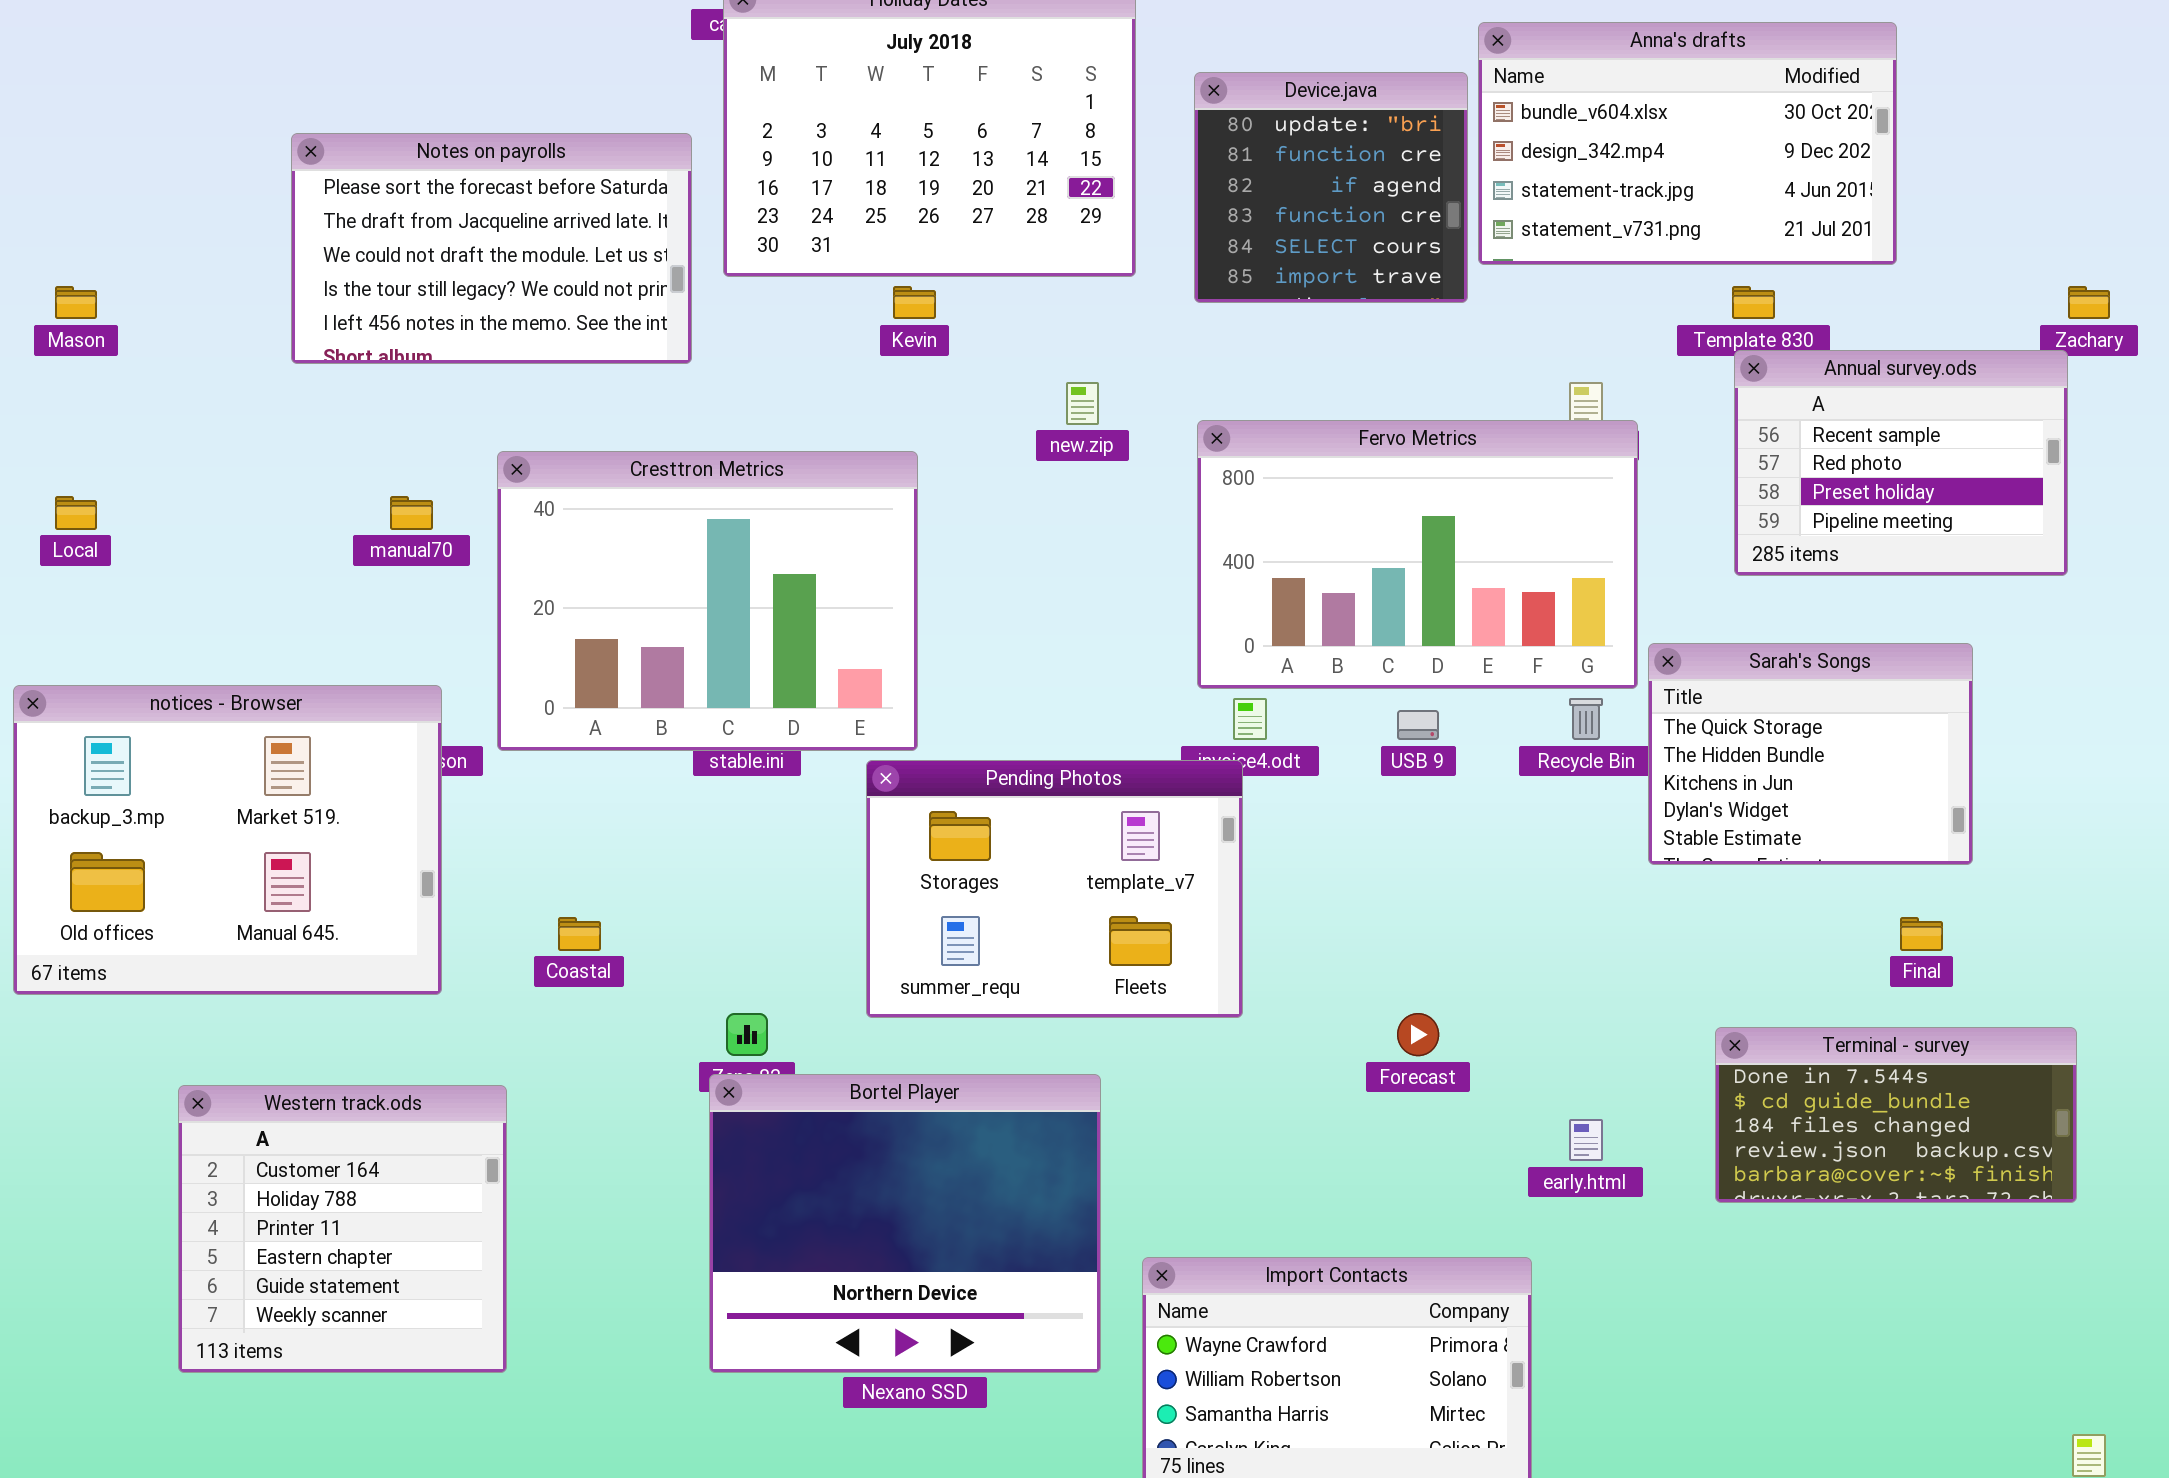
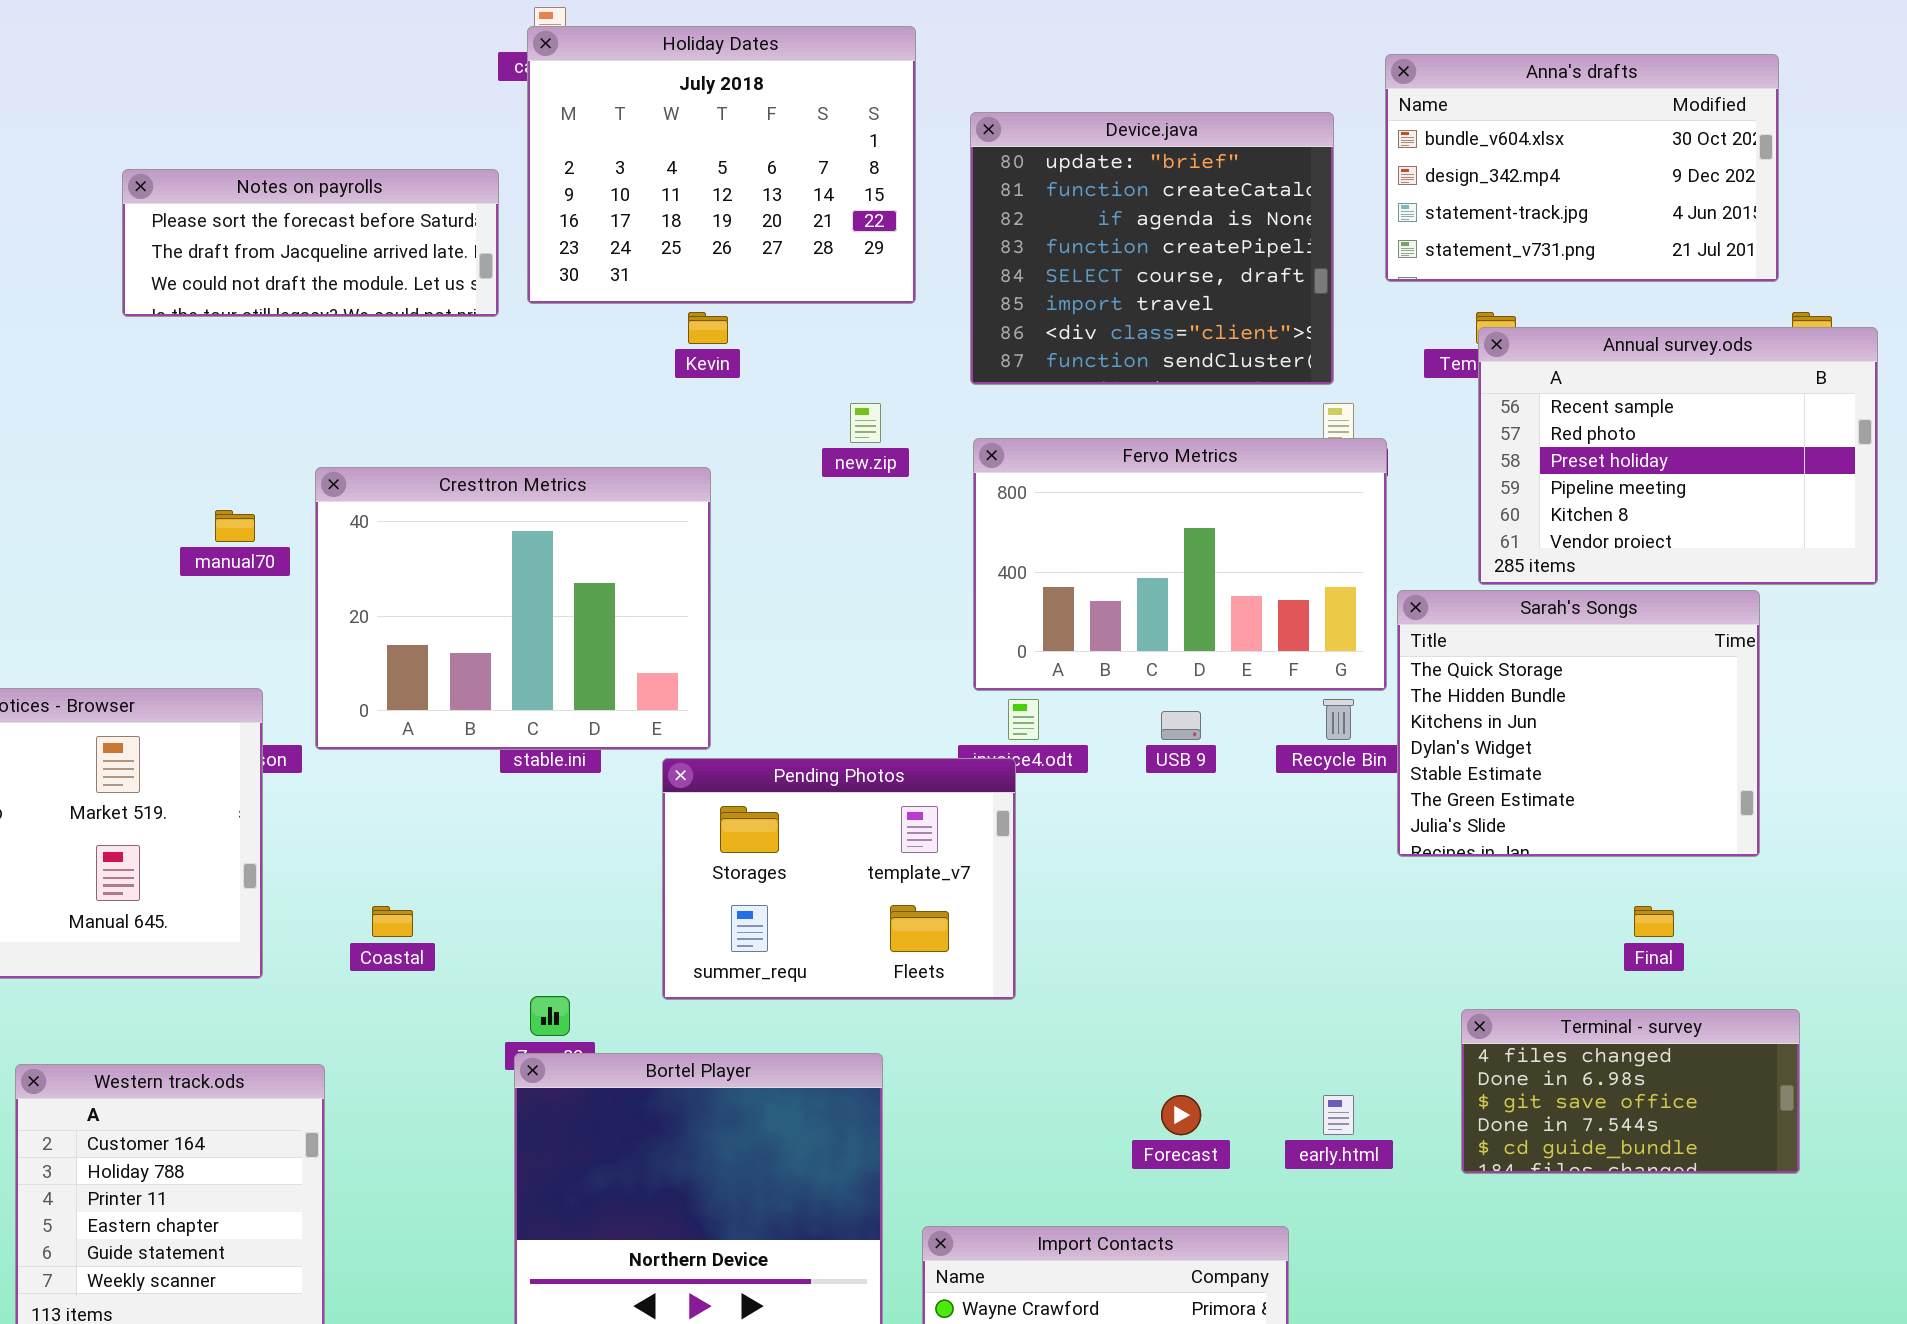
Anna's drafts: [1478,22,1897,265] -> [1385,54,1779,282], moved
Device.java: [1194,72,1468,303] -> [970,112,1334,385], resized
Notes on payrolls: [291,133,692,364] -> [122,169,499,317], resized
Annual survey.ods: [1734,350,2068,576] -> [1478,327,1878,585], resized
Sarah's Songs: [1648,643,1973,865] -> [1397,590,1760,857], resized
Forecast: [1397,1013,1439,1056] -> [1161,1095,1201,1135], moved
Terminal - survey: [1715,1027,2077,1203] -> [1461,1009,1800,1174], scrolled up 3 rows

